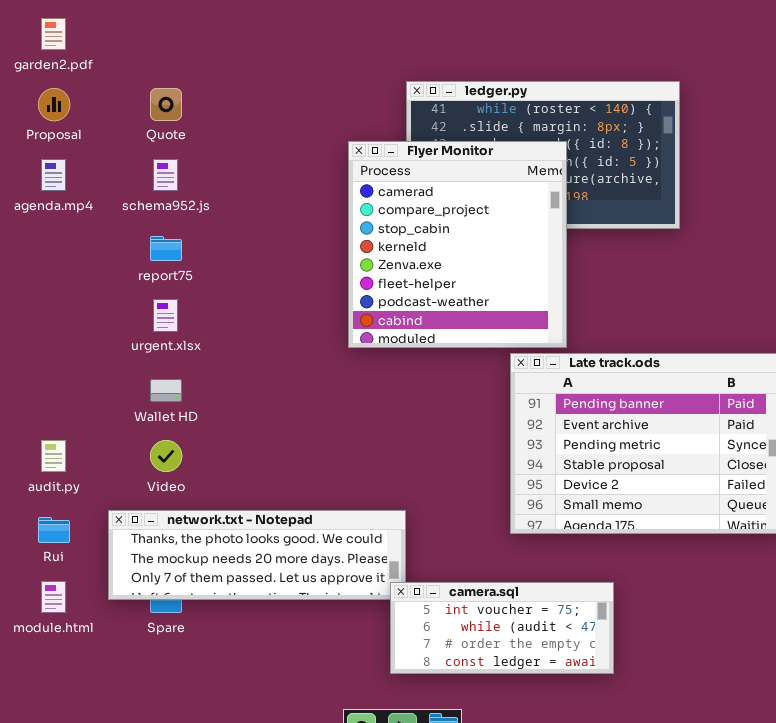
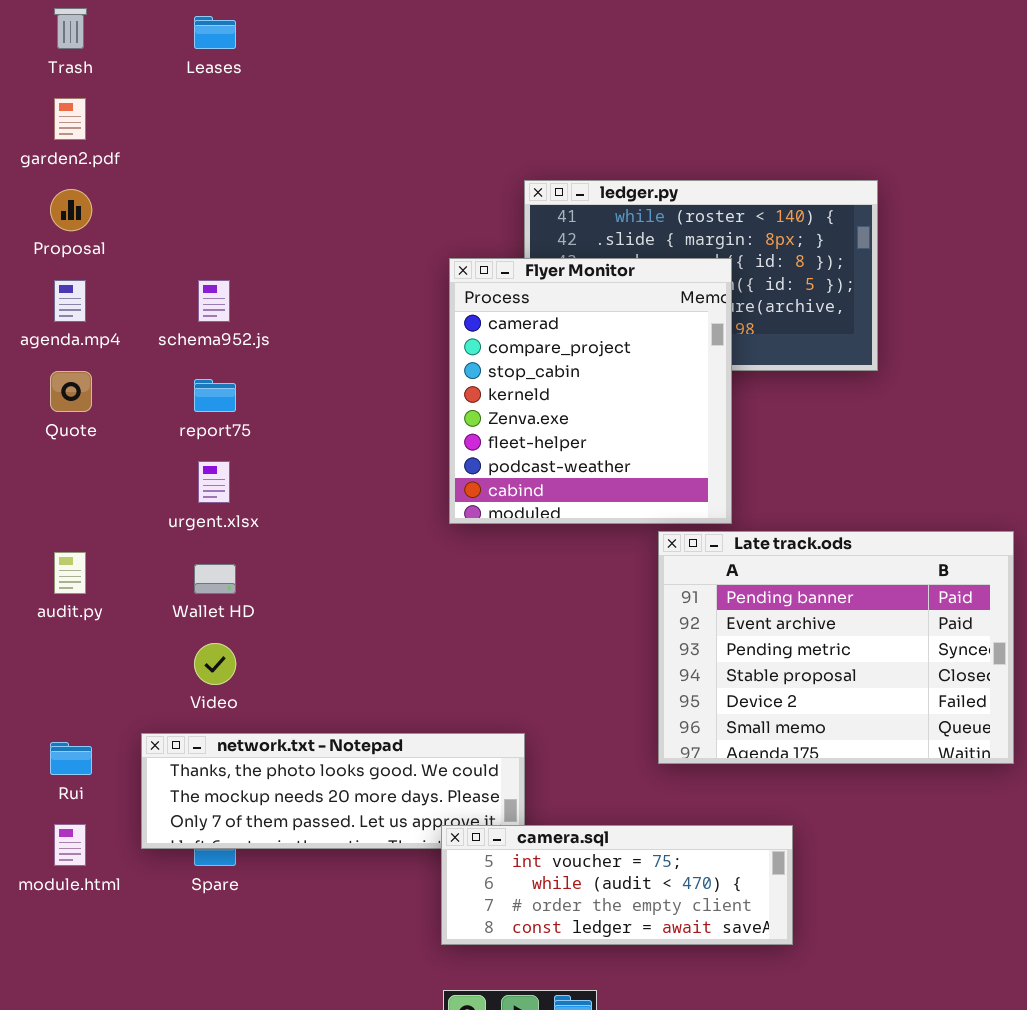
Quote: [150,88,182,121] -> [50,371,92,412], moved
audit.py: [41,440,66,472] -> [54,552,86,594], moved
camera.sql: [390,582,614,674] -> [441,825,793,945], resized

